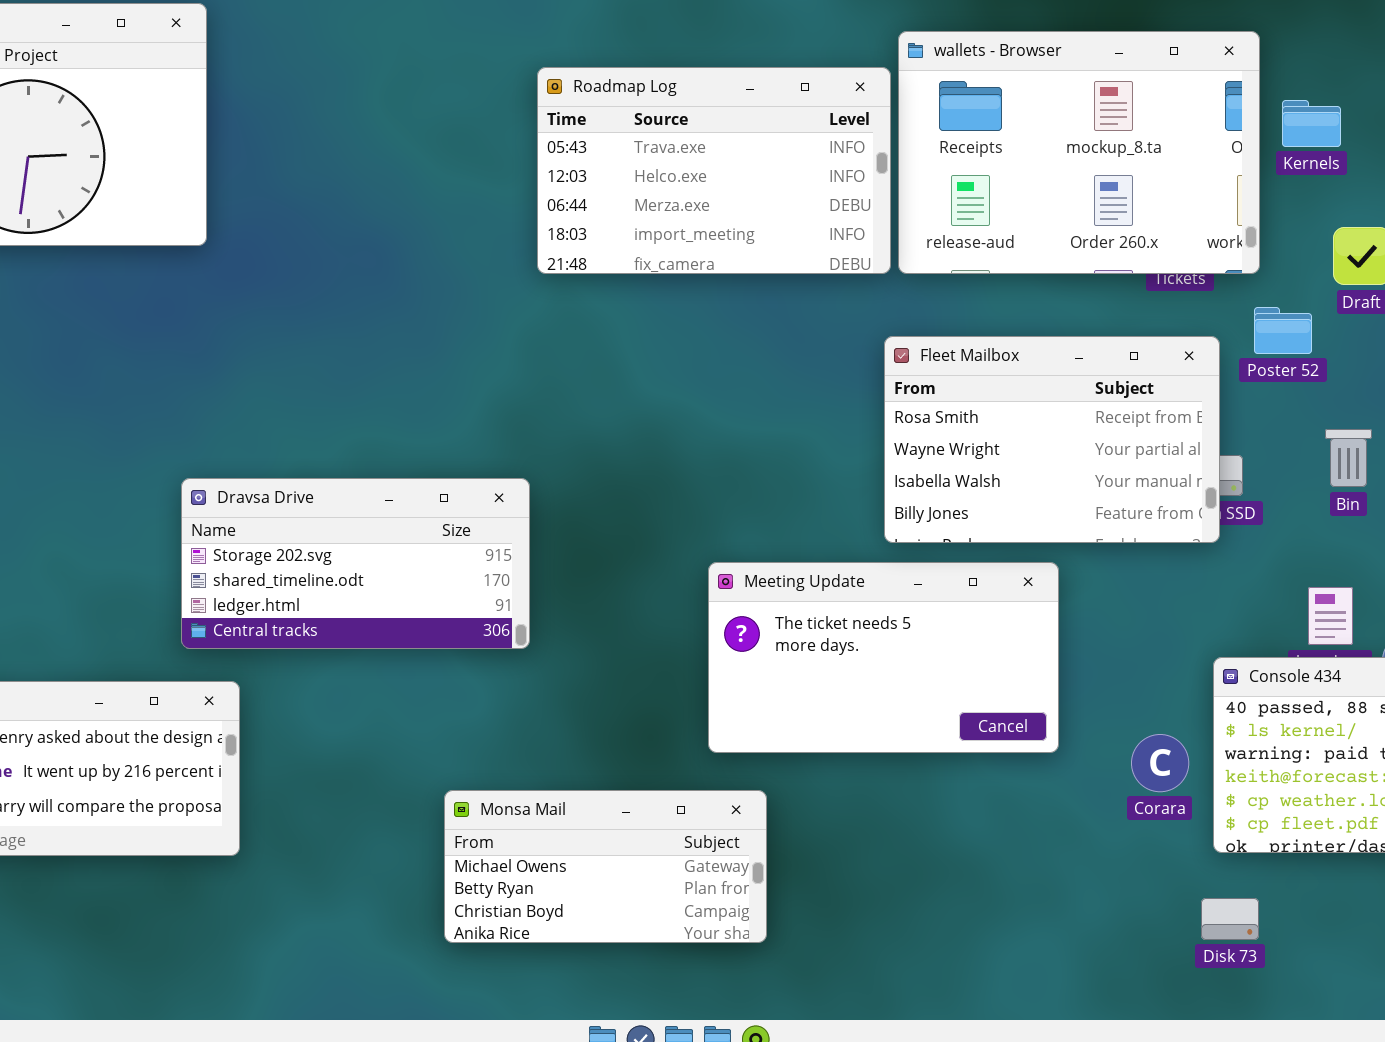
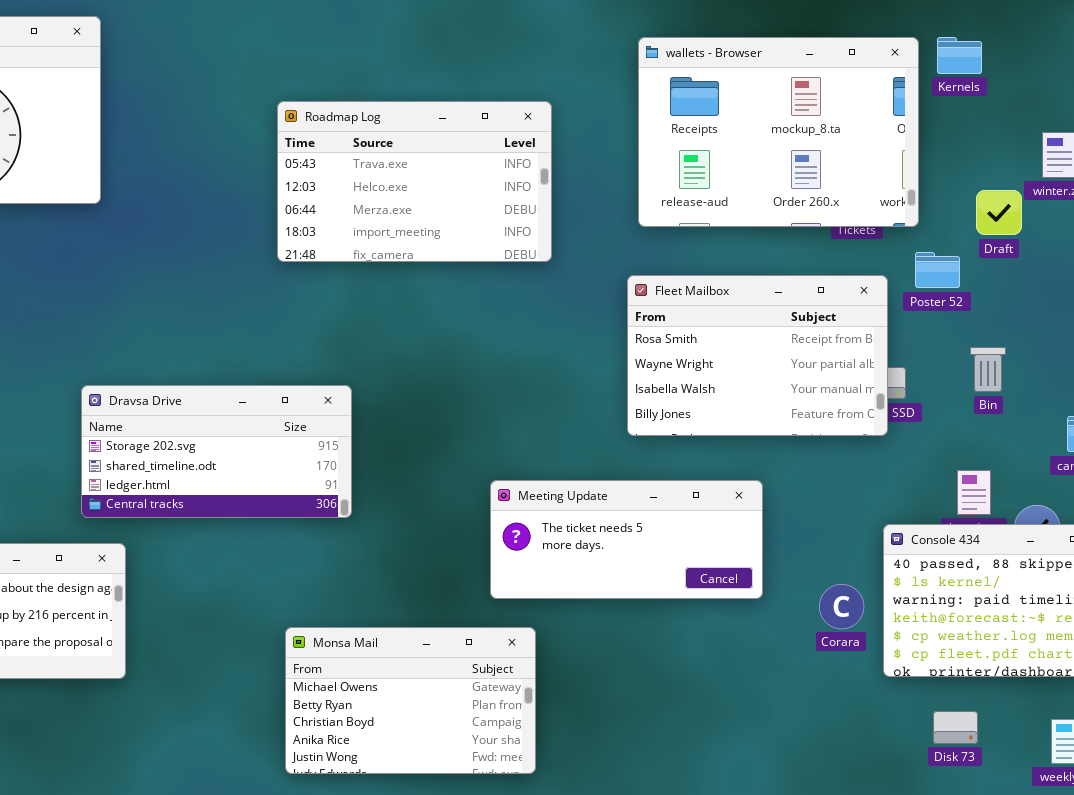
Roadmap Log: [537,67,891,274] -> [277,101,552,262], moved
Kernels: [1282,100,1341,147] -> [937,37,982,74], moved
Meeting Update: [708,562,1059,753] -> [490,480,763,599], resized
Monsa Mail: [444,790,767,943] -> [285,627,536,774], resized
Disk 73: [1201,898,1259,940] -> [933,711,978,744], moved

